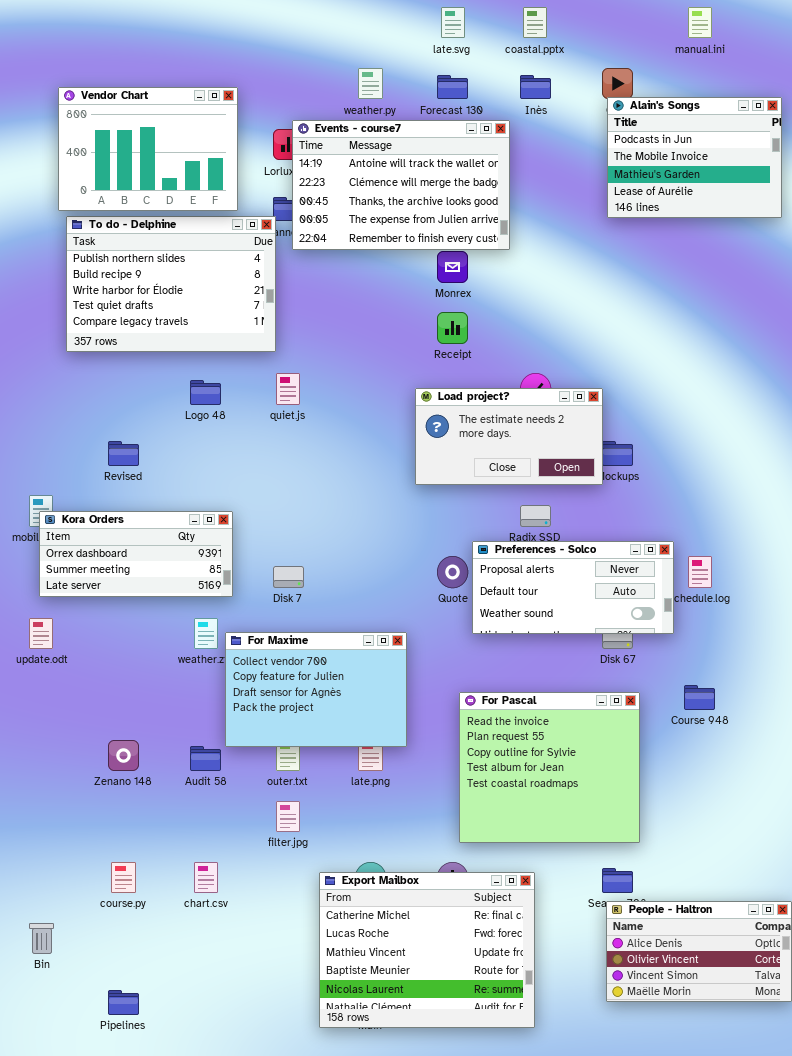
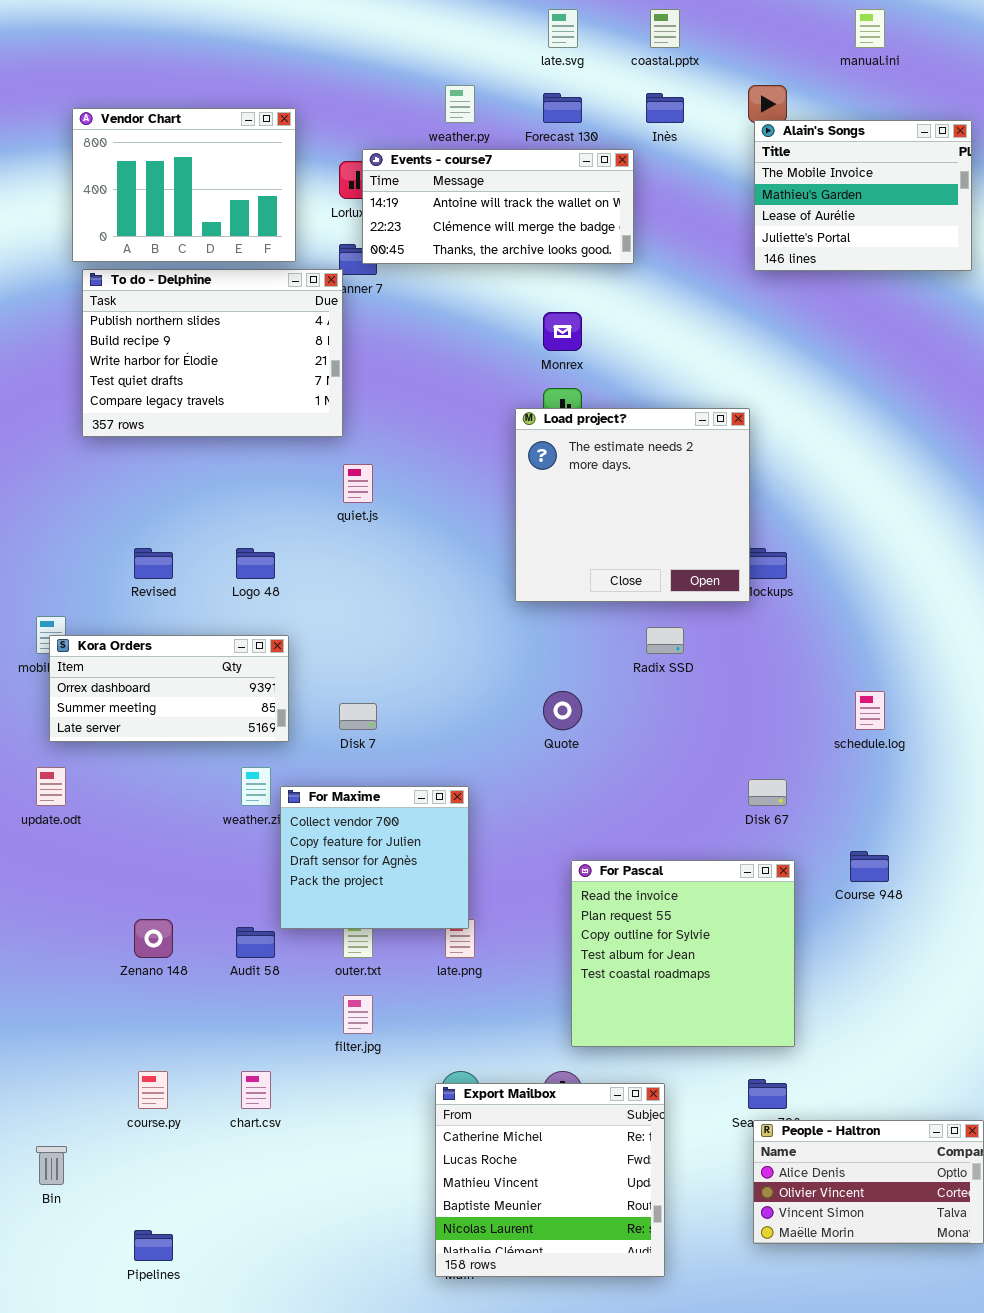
Alain's Songs: [607,97,782,218] -> [754,120,972,271], scrolled down 1 row
Events - course7: [292,120,510,250] -> [362,149,634,264], resized
Logo 48: [190,380,221,405] -> [236,548,275,579], moved
Load project?: [415,388,603,485] -> [515,408,750,602], resized
Preferences - Solco: [472,541,674,634] -> none, closed
For Maxime: [225,632,407,747] -> [280,786,469,929], resized
Export Mailbox: [319,872,535,1028] -> [435,1083,665,1277], resized

